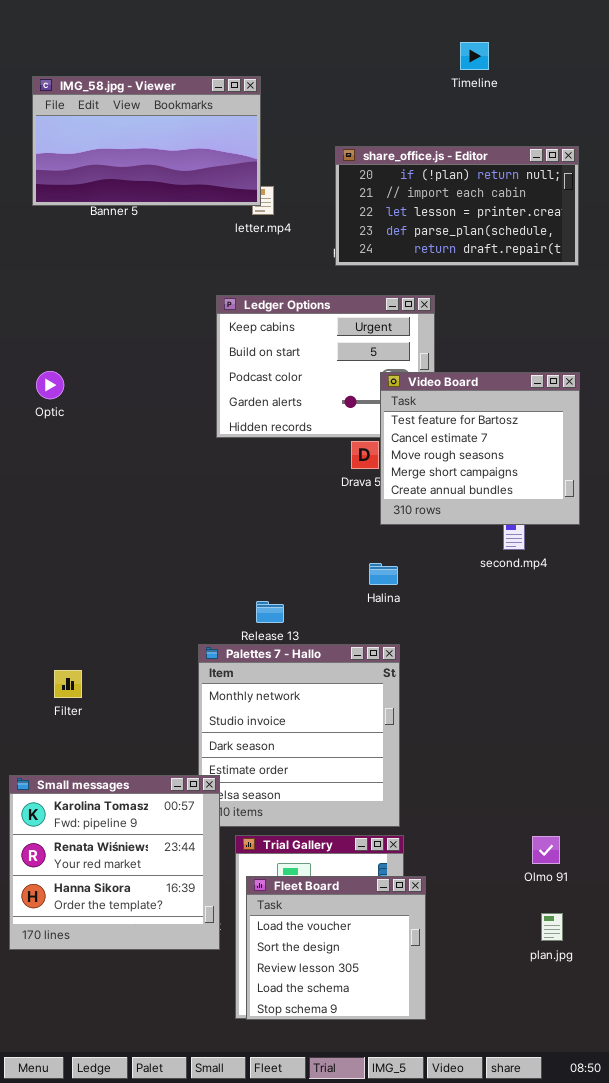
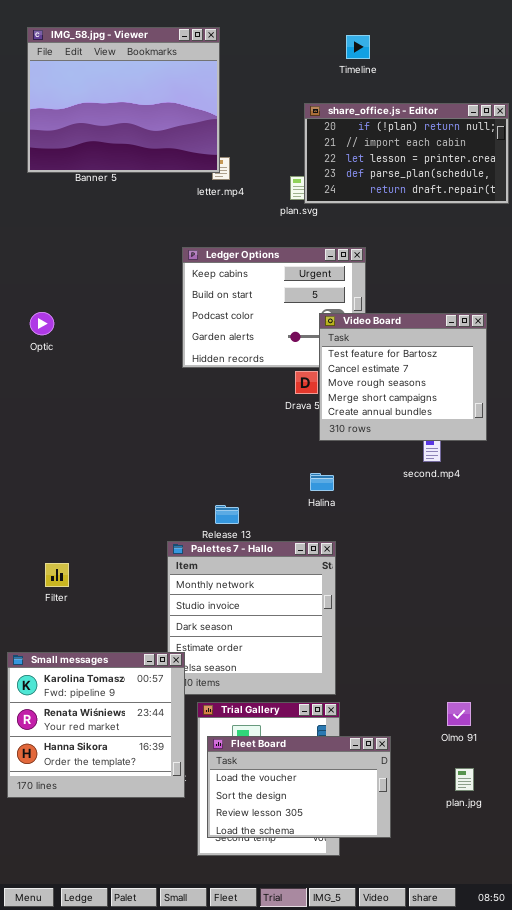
Timeline: [460,42,489,70] -> [346,35,370,59], moved
IMG_58.jpg - Viewer: [32,76,261,206] -> [27,27,220,173], resized
share_office.js - Editor: [335,146,579,266] -> [304,103,509,204], moved
Fleet Board: [246,876,426,1020] -> [207,736,391,838], resized

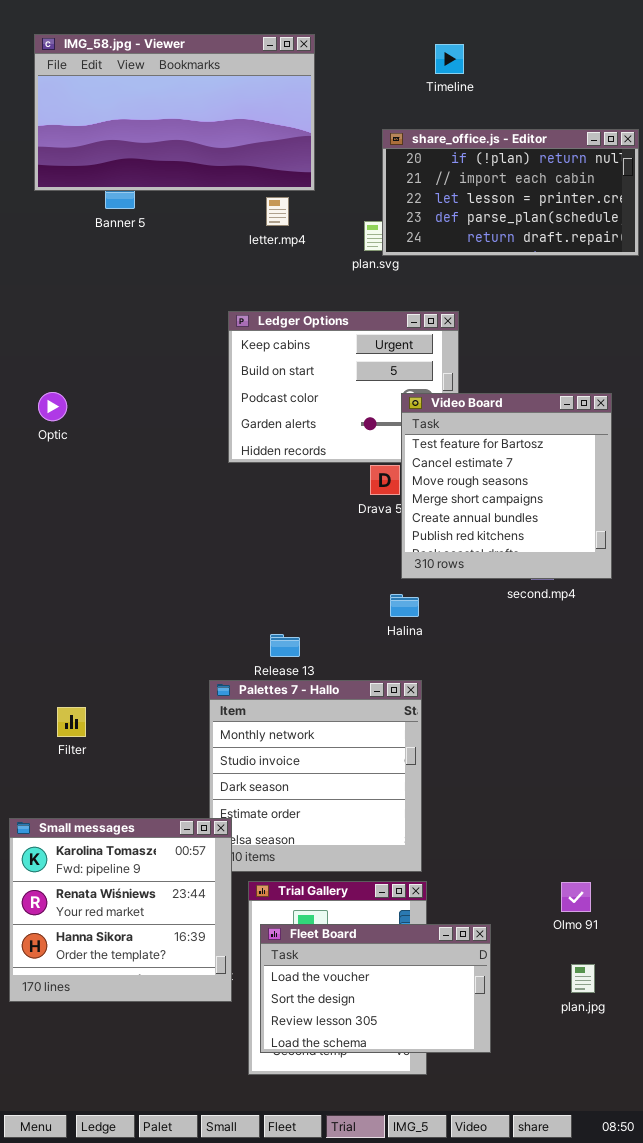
IMG_58.jpg - Viewer: [27,27,220,173] -> [34,34,315,191], resized
Video Board: [319,313,487,441] -> [401,393,612,579], resized

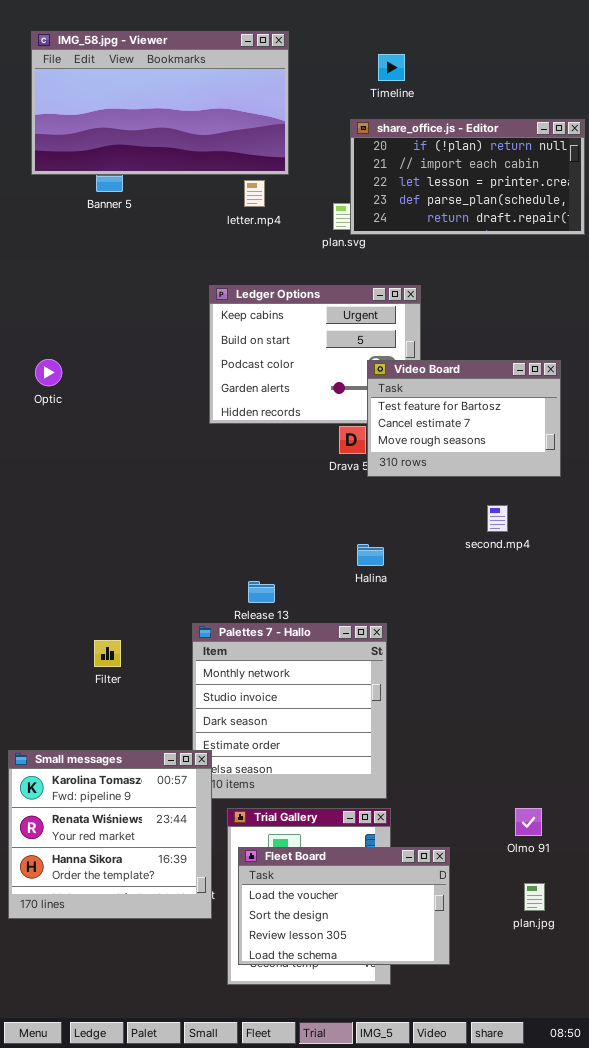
Timeline: [435,44,464,74] -> [378,54,405,81], moved
Video Board: [401,393,612,579] -> [367,360,561,477], resized
Filter: [57,707,86,737] -> [94,640,121,667], moved

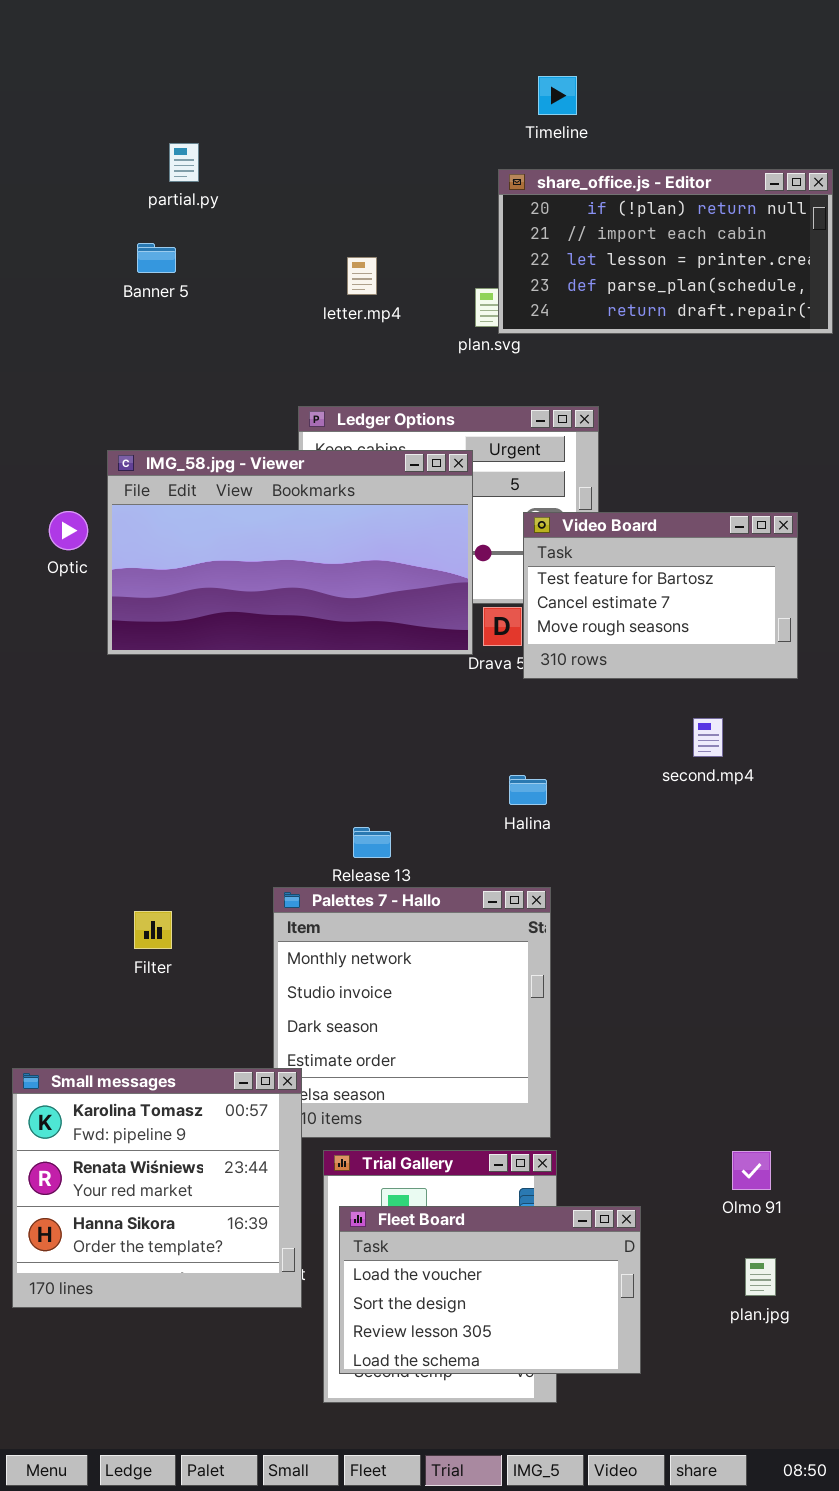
IMG_58.jpg - Viewer: [31,31,289,175] -> [107,450,473,655], moved

